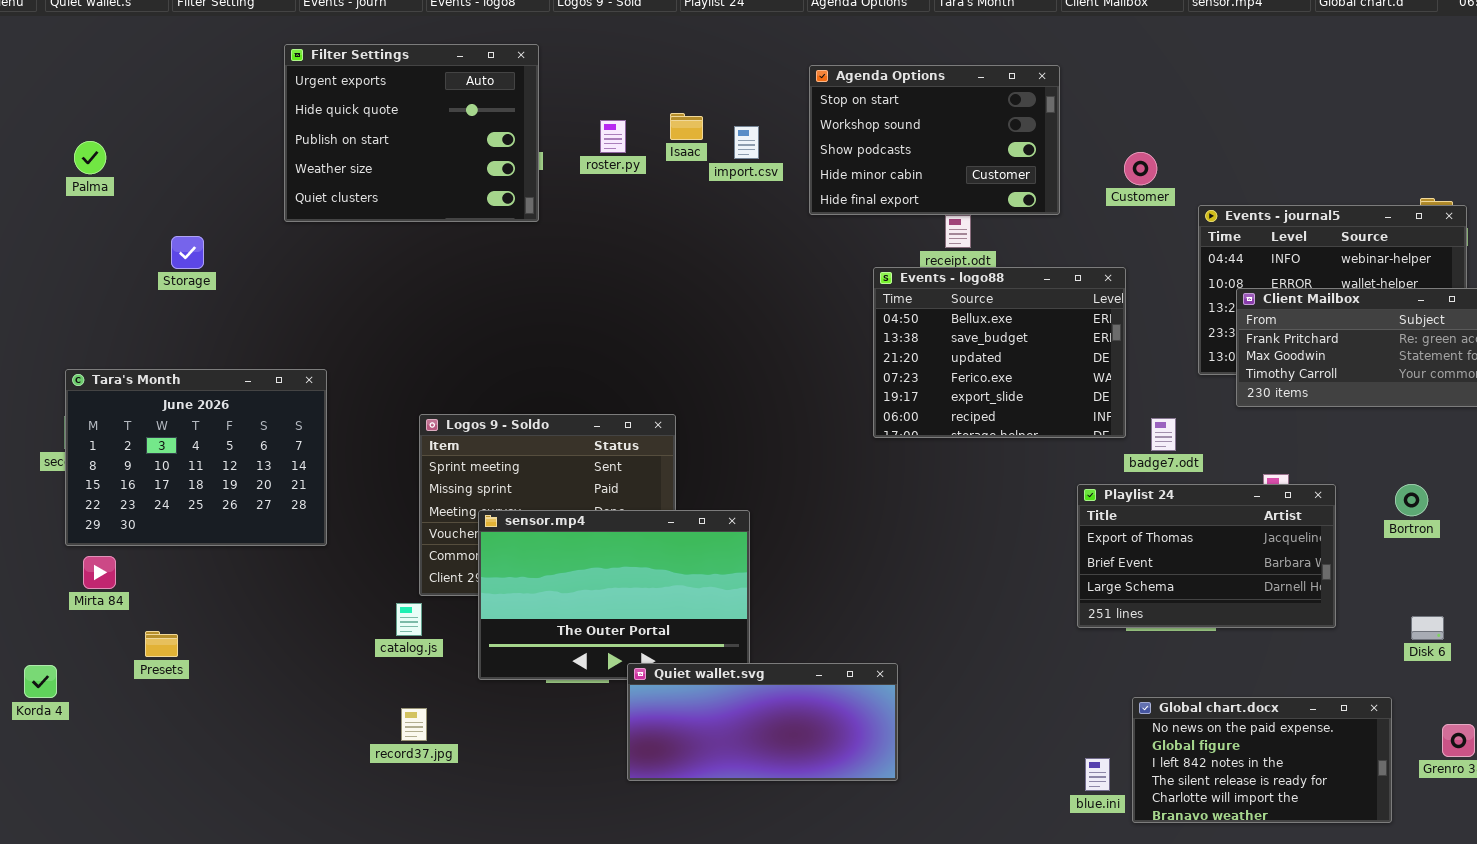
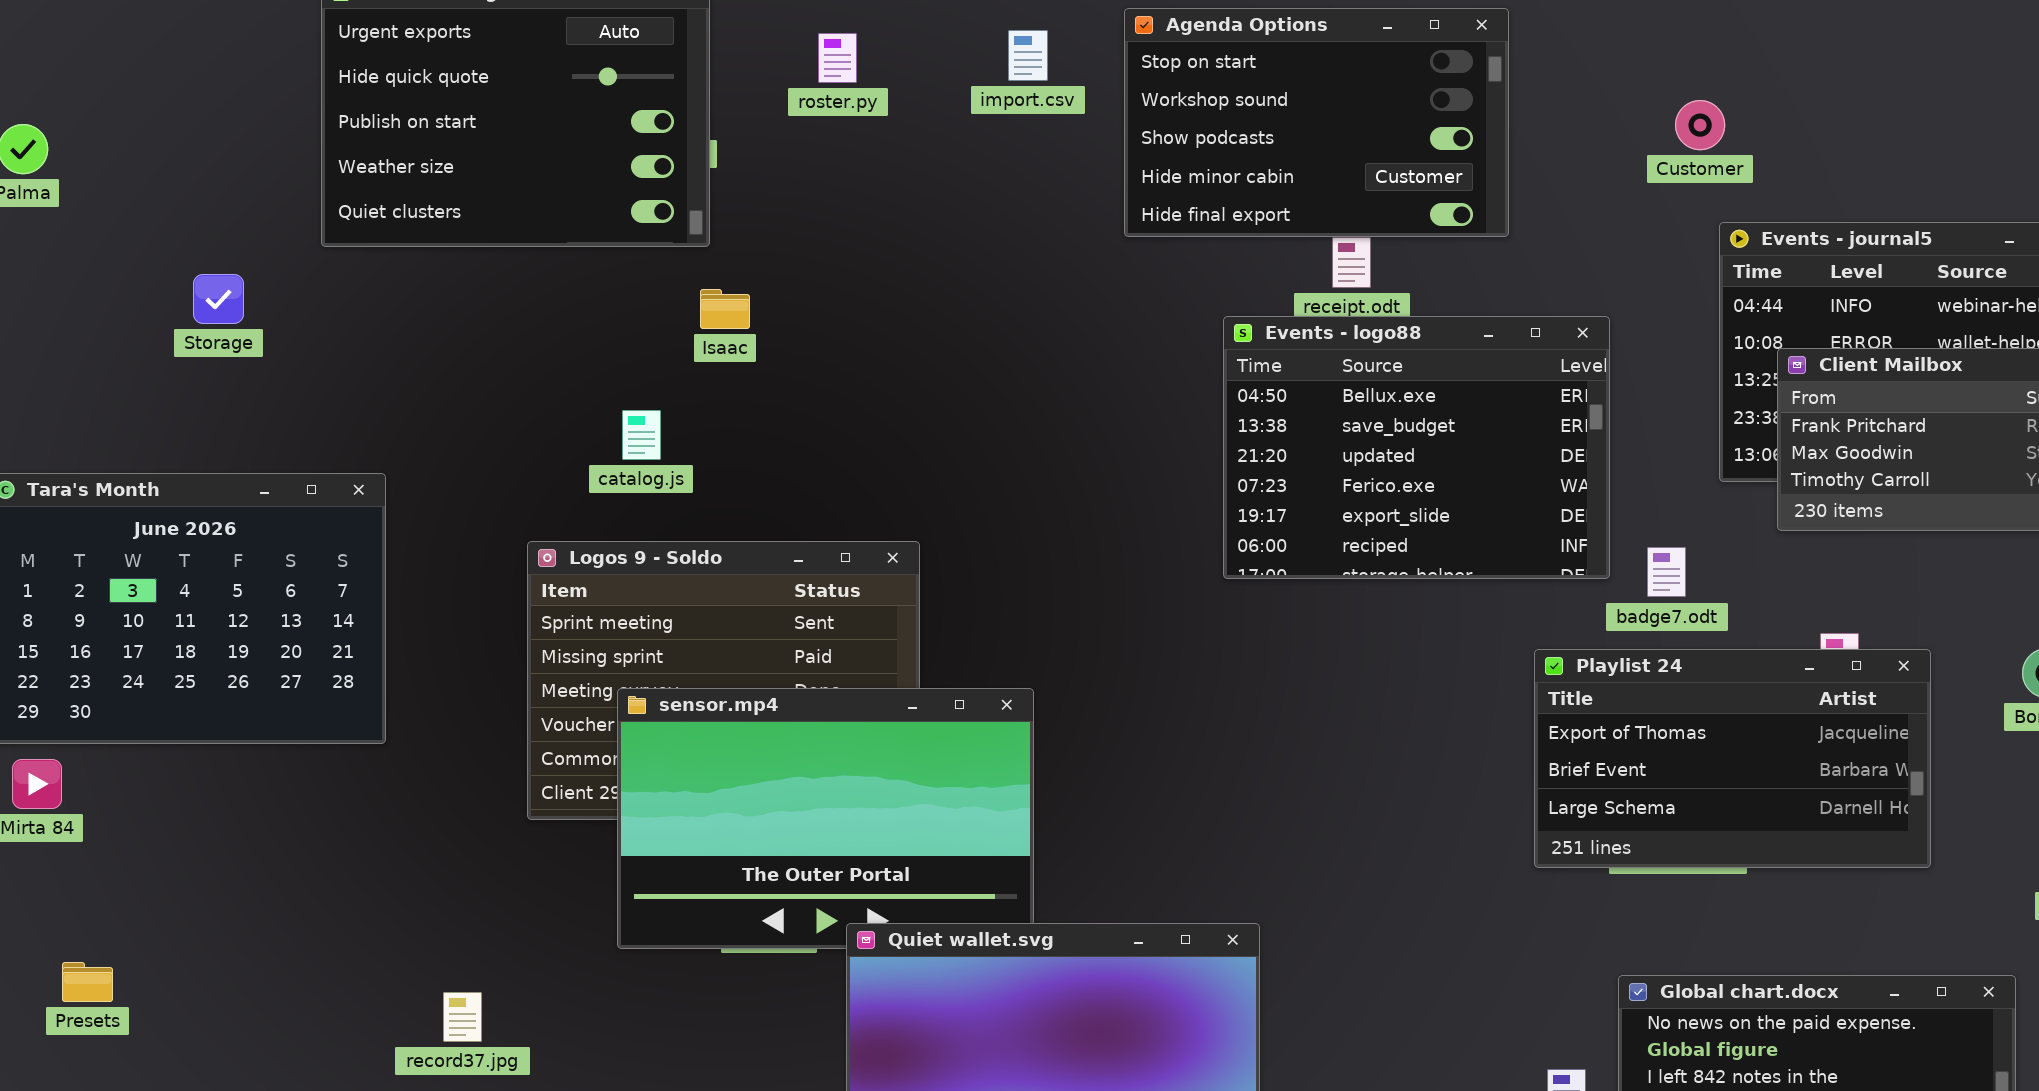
Isaac: [670,113,703,140] -> [700,289,750,329], moved
roster.py: [600,120,626,153] -> [818,33,857,83], moved
import.csv: [734,126,759,159] -> [1008,30,1048,81], moved
Customer: [1124,152,1157,185] -> [1675,100,1725,150], moved
Storage: [171,236,204,269] -> [193,274,244,324], moved
catalog.js: [396,603,422,636] -> [622,410,661,460], moved
Presets: [145,631,178,657] -> [62,962,113,1002], moved
record37.jpg: [401,708,427,741] -> [443,992,482,1042], moved

